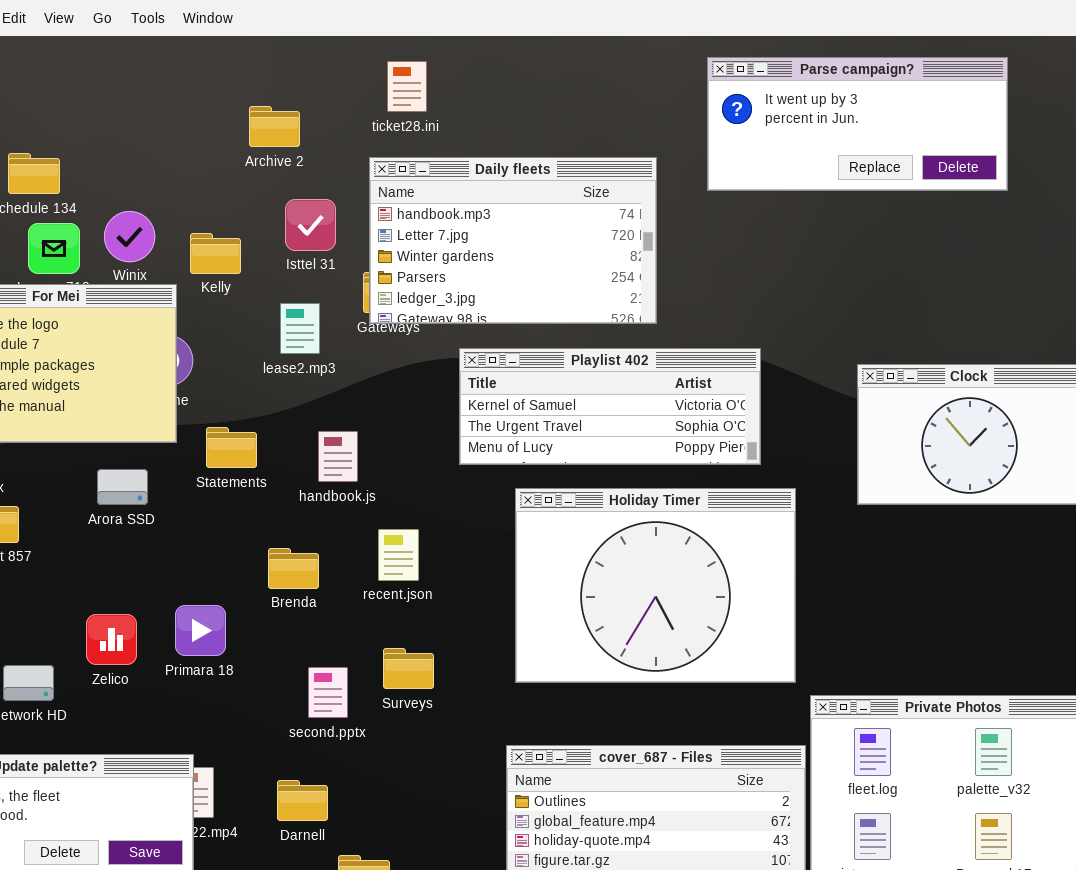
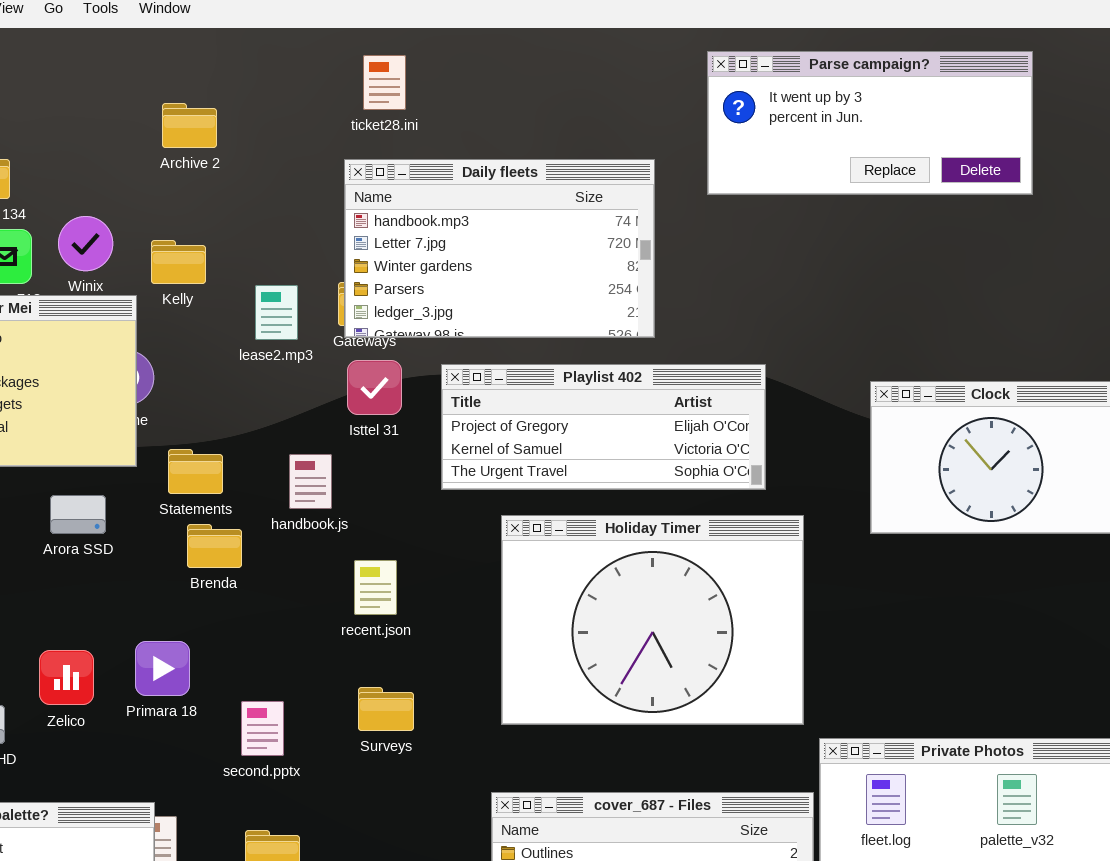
Archive 2: [249,106,300,147] -> [162,103,217,148], moved
Isttel 31: [285,199,336,251] -> [347,360,402,415], moved
lease2.mp3: [280,303,320,354] -> [255,285,298,340], moved
Playlist 402: [459,348,761,465] -> [441,364,766,490], scrolled up 1 row
Brenda: [268,548,319,589] -> [187,524,242,568], moved
second.pptx: [308,667,348,718] -> [241,701,284,756], moved

